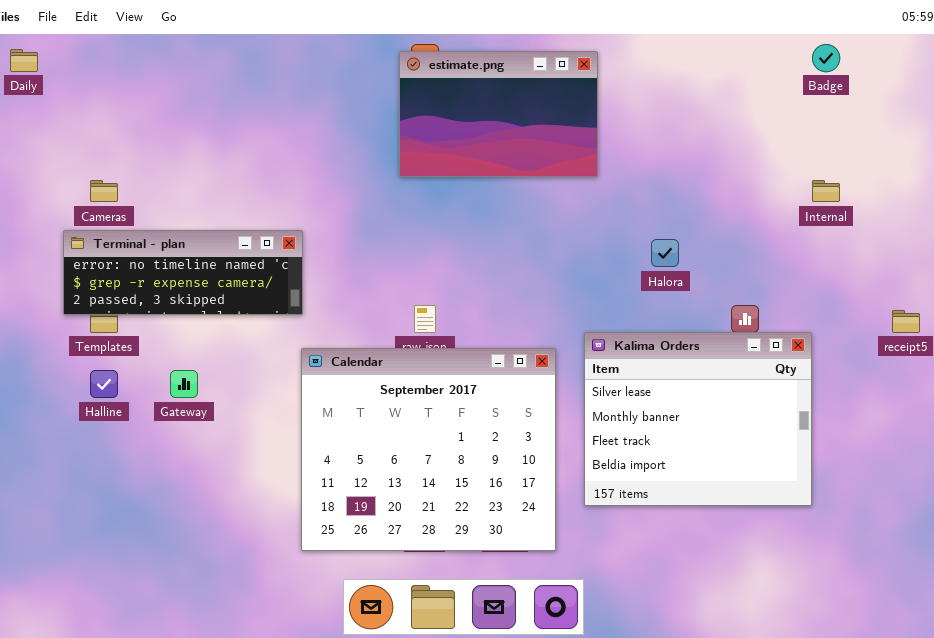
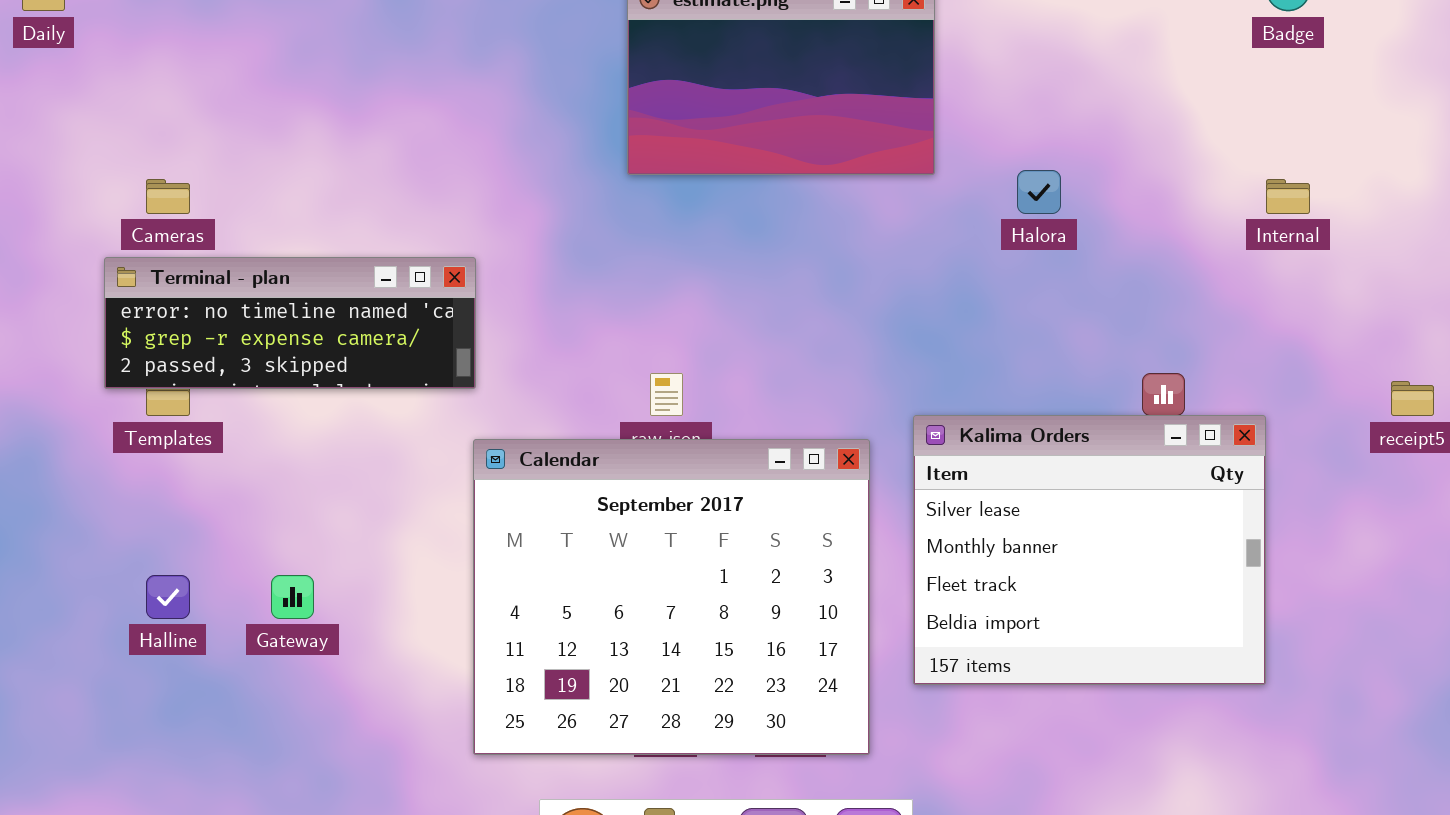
Halora: [651,239,679,267] -> [1017,170,1061,214], moved
Halline: [90,370,118,398] -> [146,575,190,619], moved
Gateway: [170,370,198,398] -> [271,575,314,619], moved

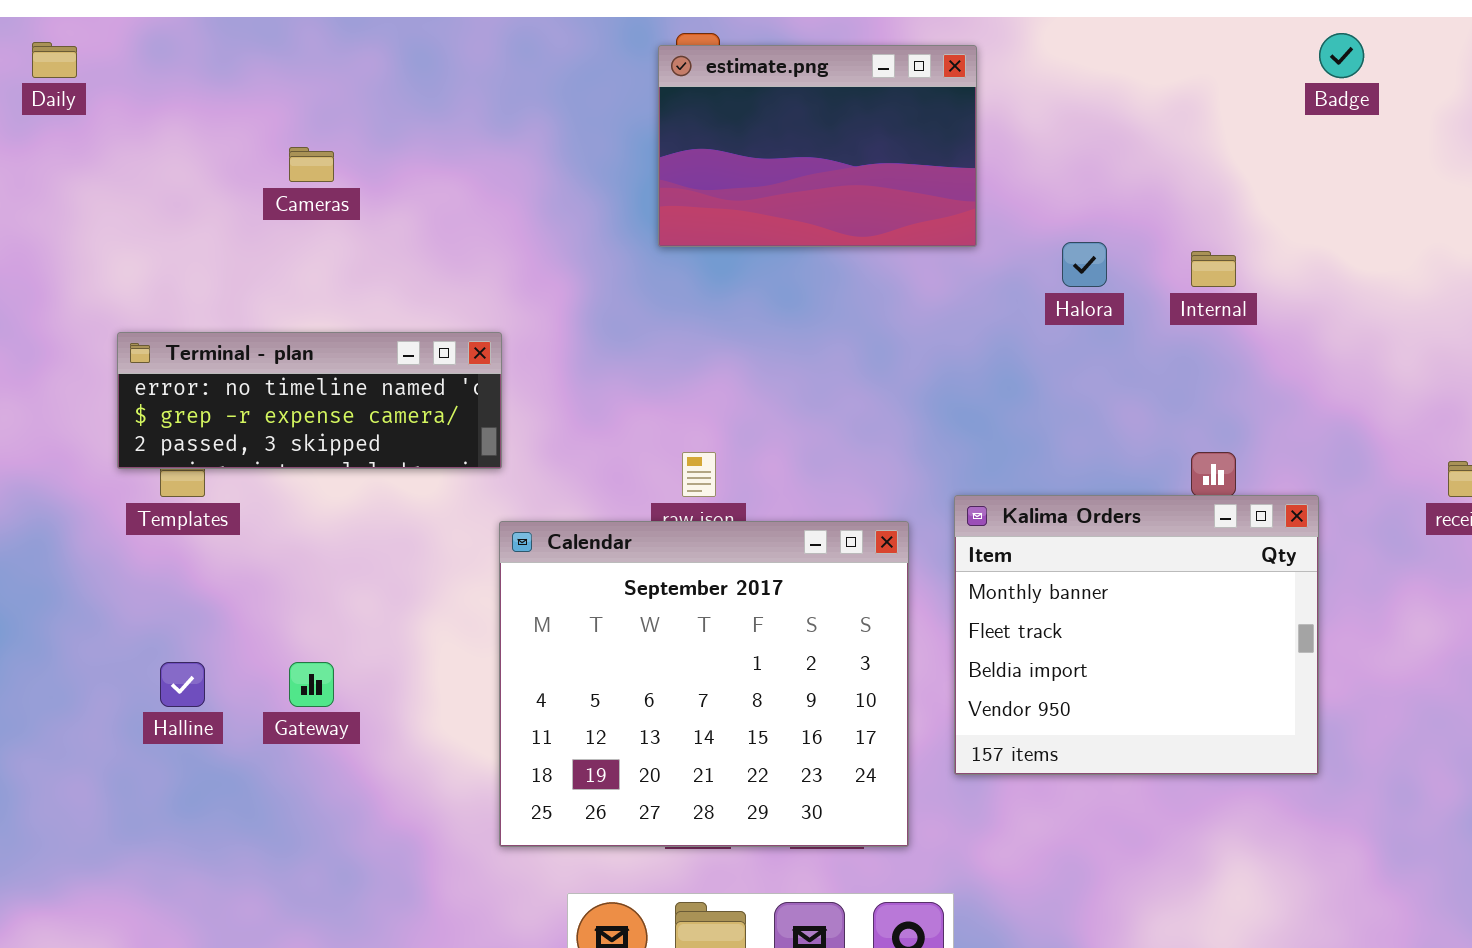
Cameras: [146,179,190,214] -> [289,147,334,182], moved
Internal: [1266,179,1310,214] -> [1191,251,1236,287], moved
Kalima Orders: [913,415,1266,685] -> [954,495,1319,775], scrolled down 1 row

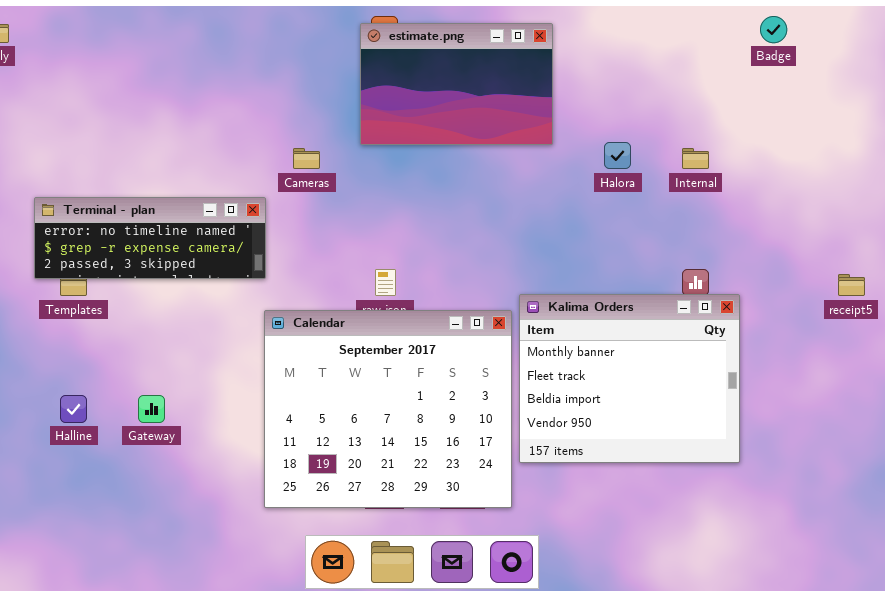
Cameras: [289,147,334,182] -> [293,148,320,169], moved
Kalima Orders: [954,495,1319,775] -> [519,294,740,463], moved

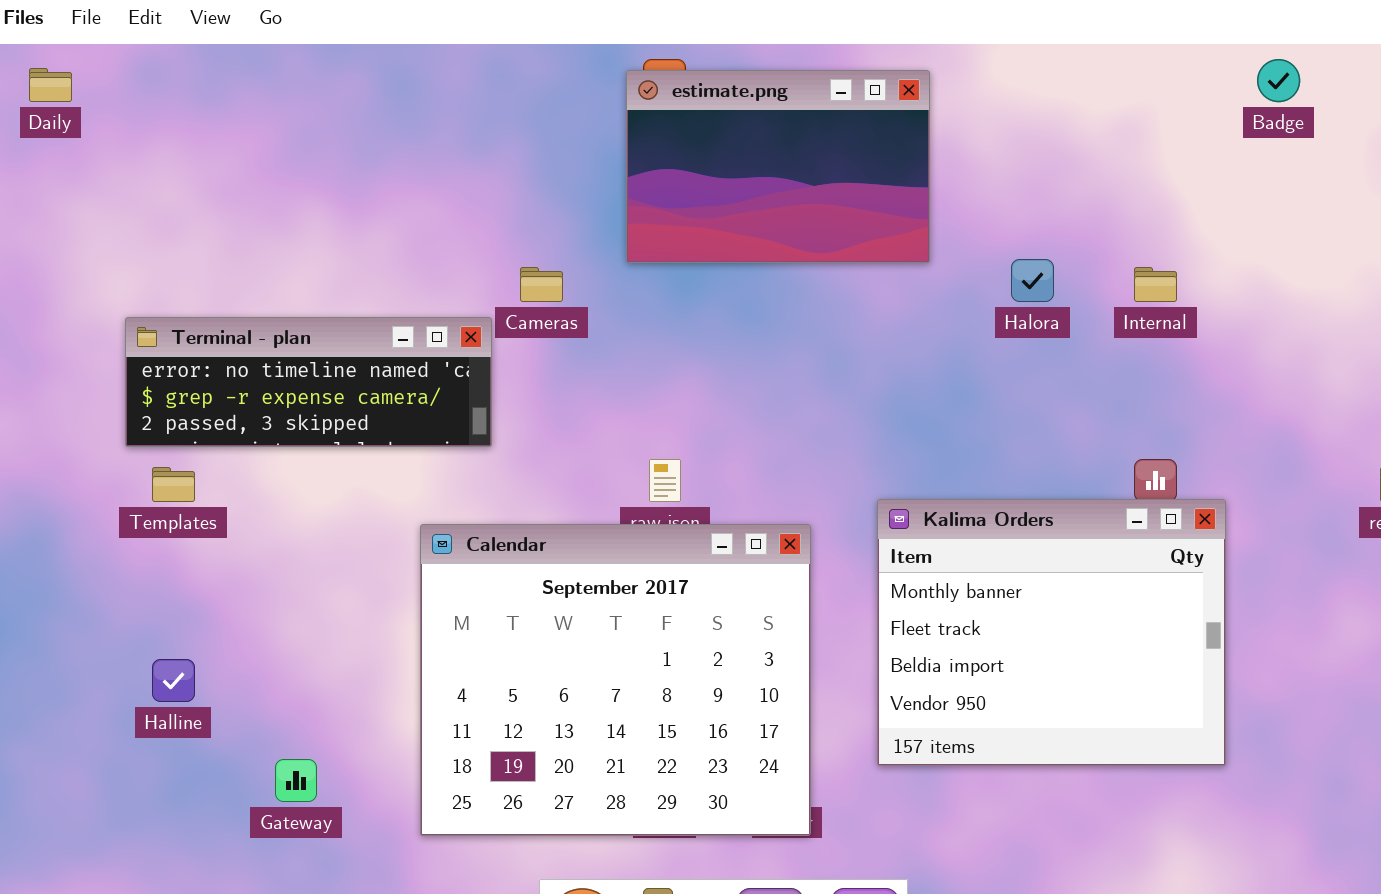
Terminal - plan: [34,197,266,279] -> [125,317,492,447], moved
Calendar: [264,310,512,508] -> [420,524,811,836], moved
Gateway: [138,395,165,423] -> [275,759,317,802], moved

